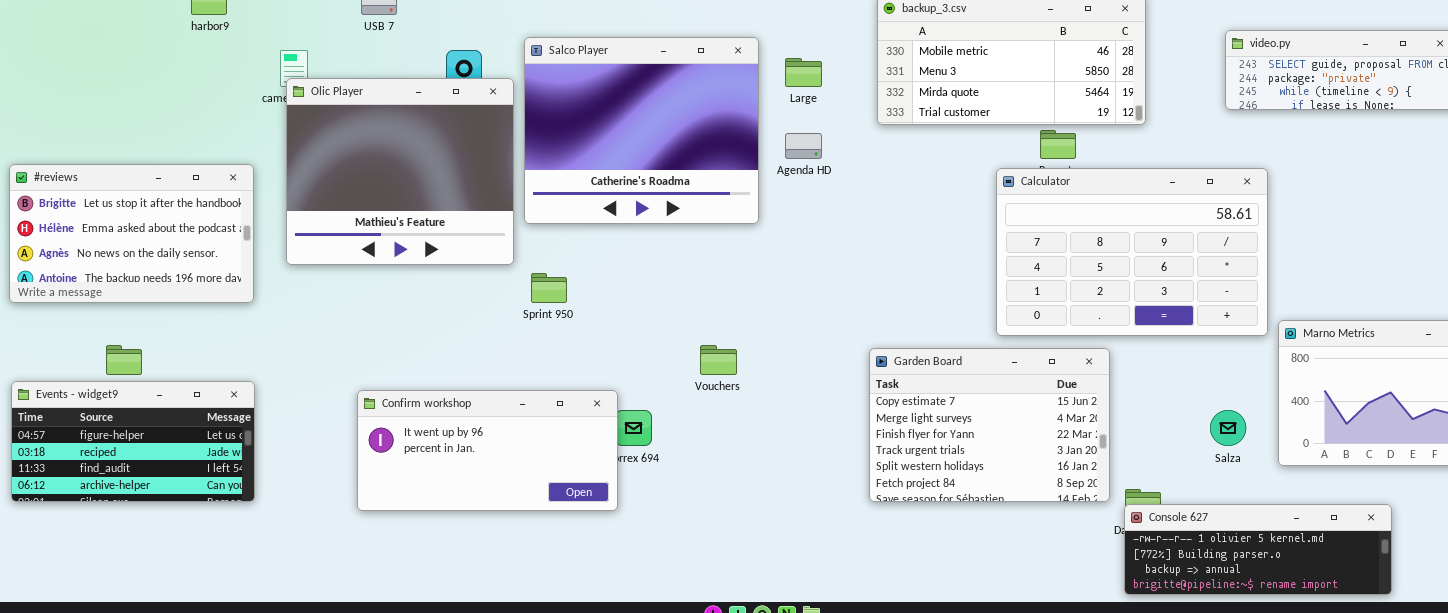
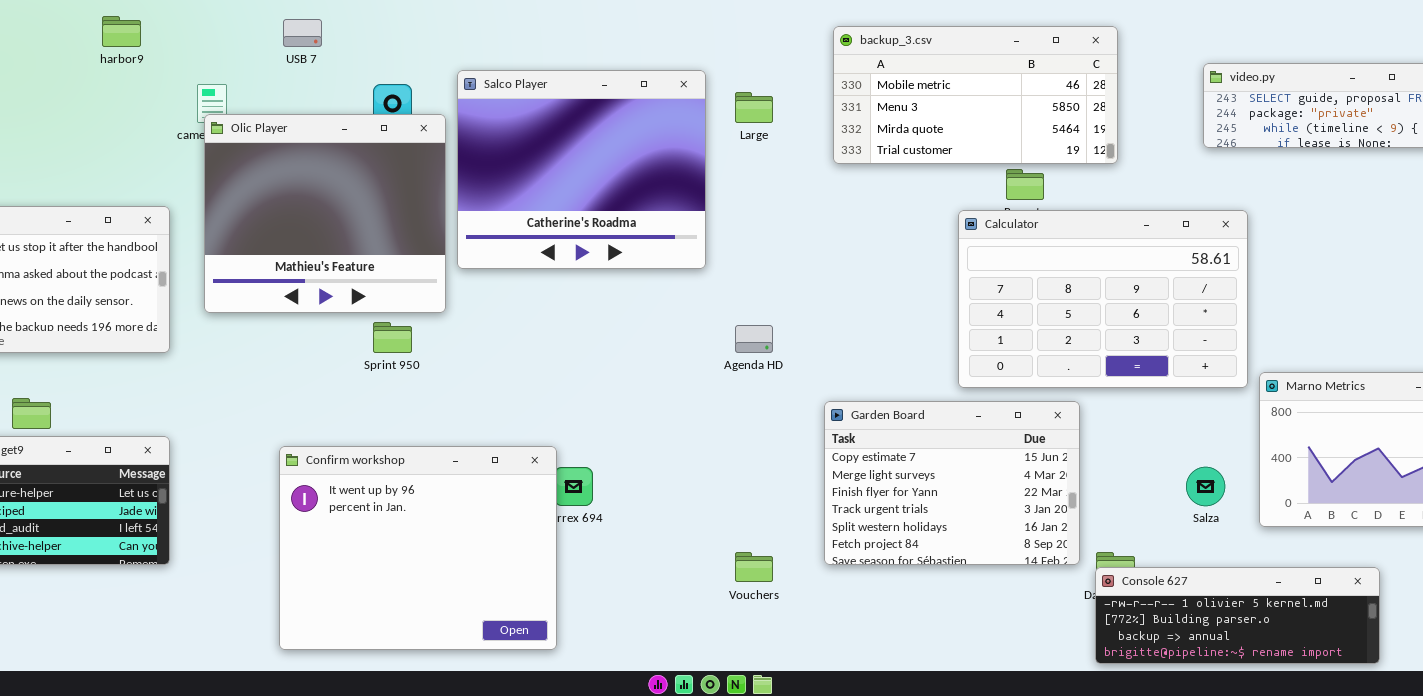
Agenda HD: [785,133,822,159] -> [735,325,773,353], moved
Sprint 950: [531,273,567,303] -> [373,322,412,353], moved
Vouchers: [700,345,737,375] -> [735,552,773,582], moved
Confirm workshop: [357,390,618,511] -> [279,446,557,650], resized

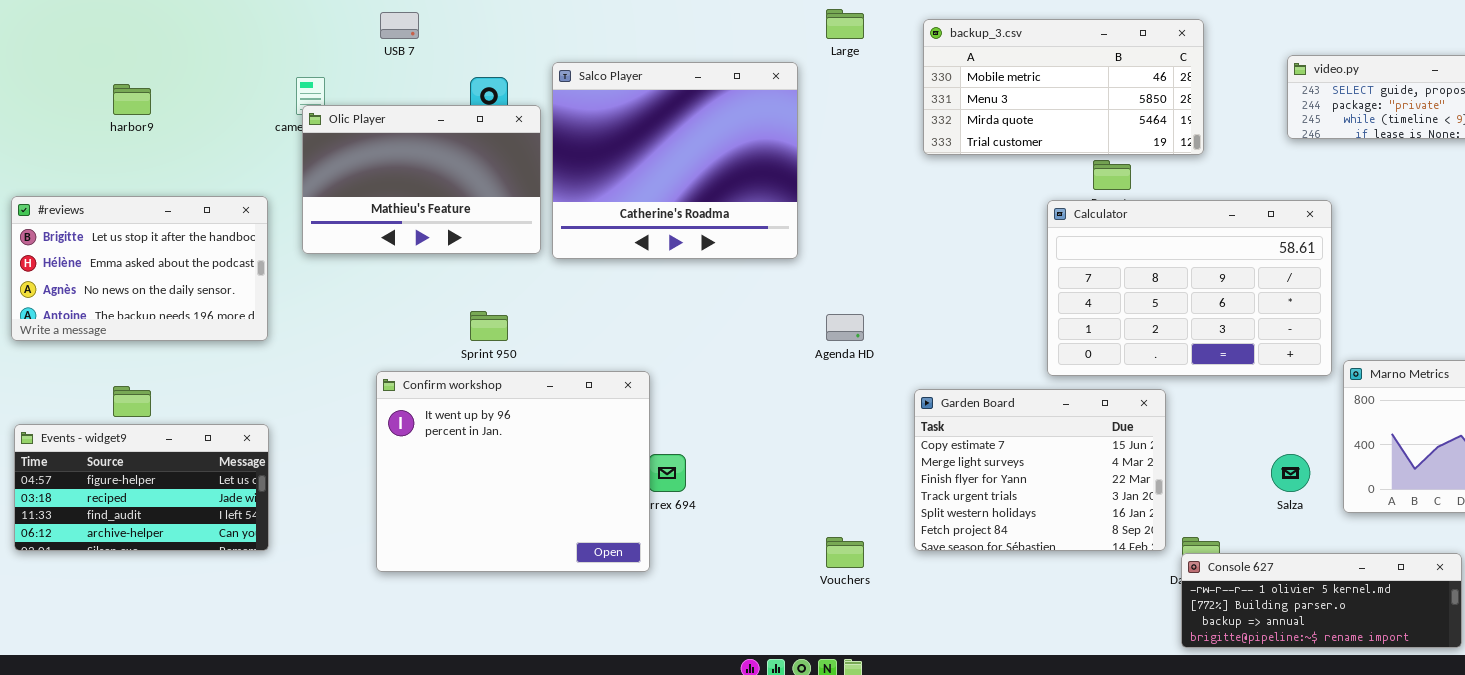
harbor9: [102,16,141,47] -> [113,84,151,115], moved
Large: [735,92,773,123] -> [826,9,864,39], moved
Olic Player: [204,114,446,313] -> [302,105,541,254], resized
Confirm workshop: [279,446,557,650] -> [376,371,650,572], moved

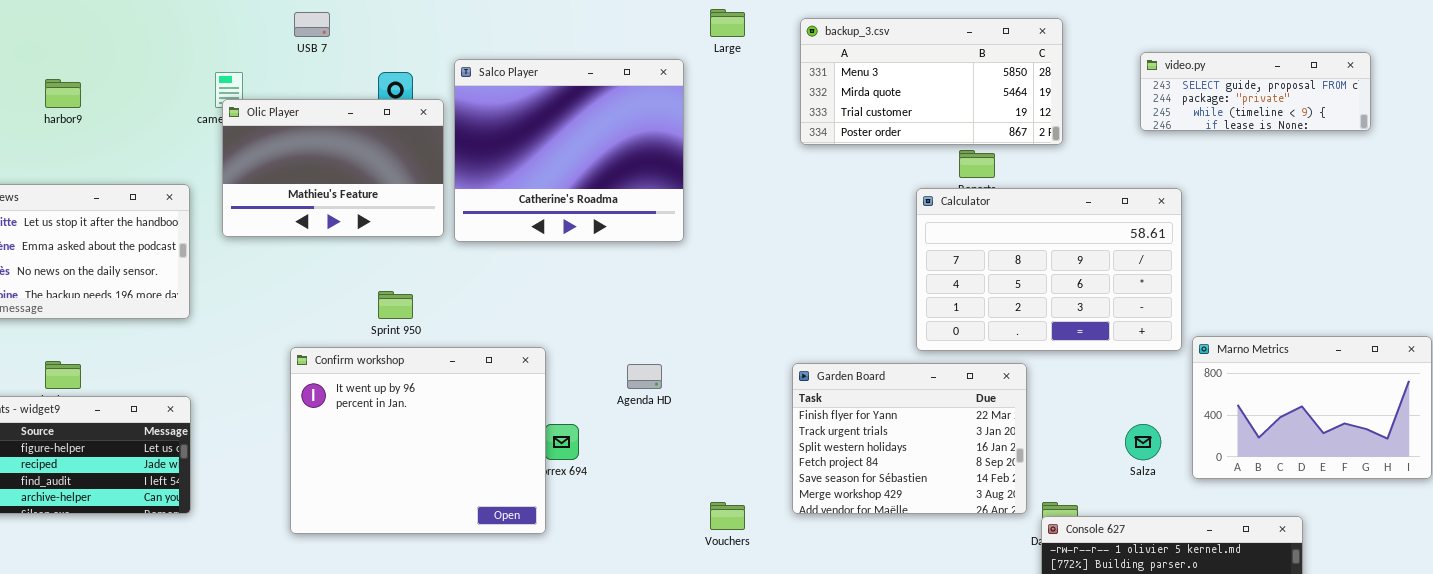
backup_3.csv: [923,19,1204,155] -> [800,18,1063,145], scrolled down 1 row
Agenda HD: [826,314,864,341] -> [627,364,662,389], moved
Garden Board: [914,389,1166,551] -> [792,363,1027,514], scrolled down 2 rows

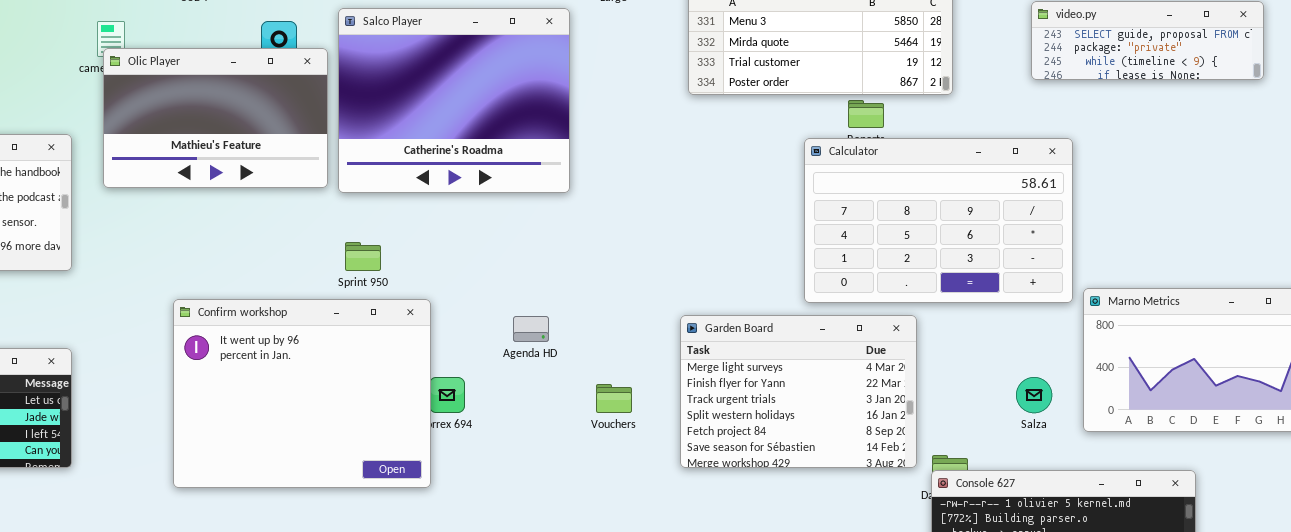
Sprint 950: [378,291,413,319] -> [345,242,381,271], moved
Garden Board: [792,363,1027,514] -> [680,315,917,468], scrolled up 1 row
Vouchers: [710,502,745,530] -> [596,384,632,413], moved

